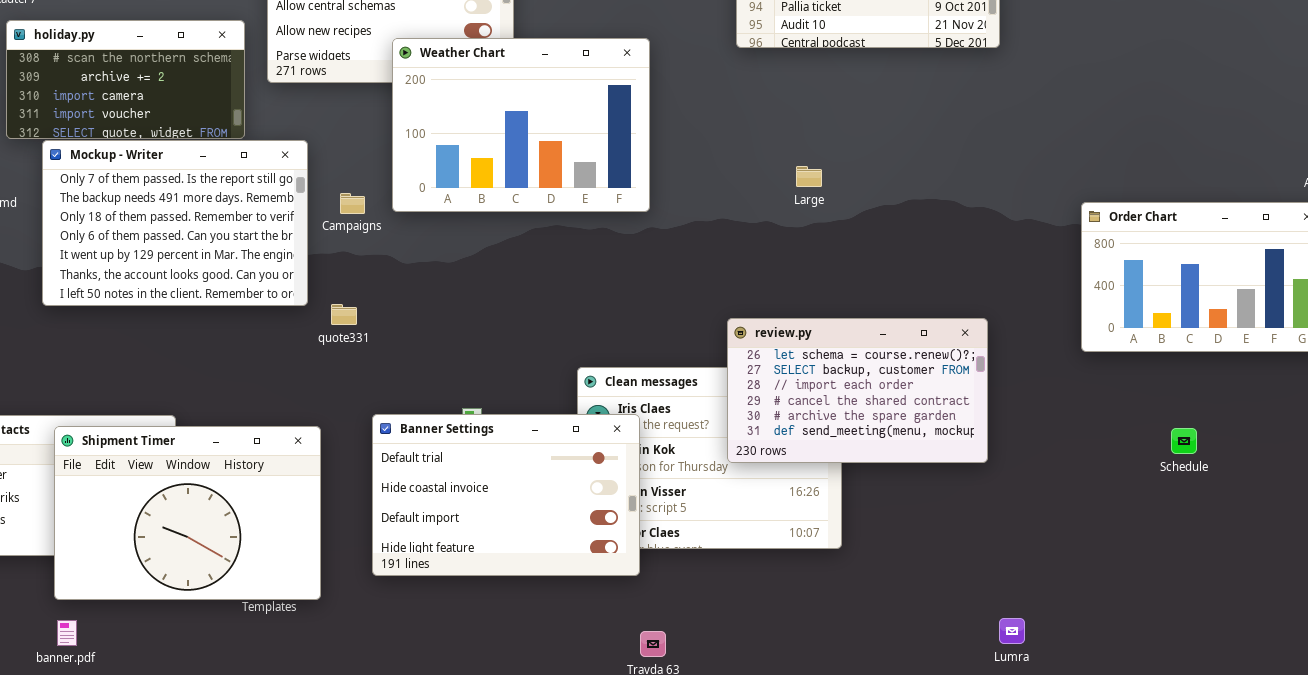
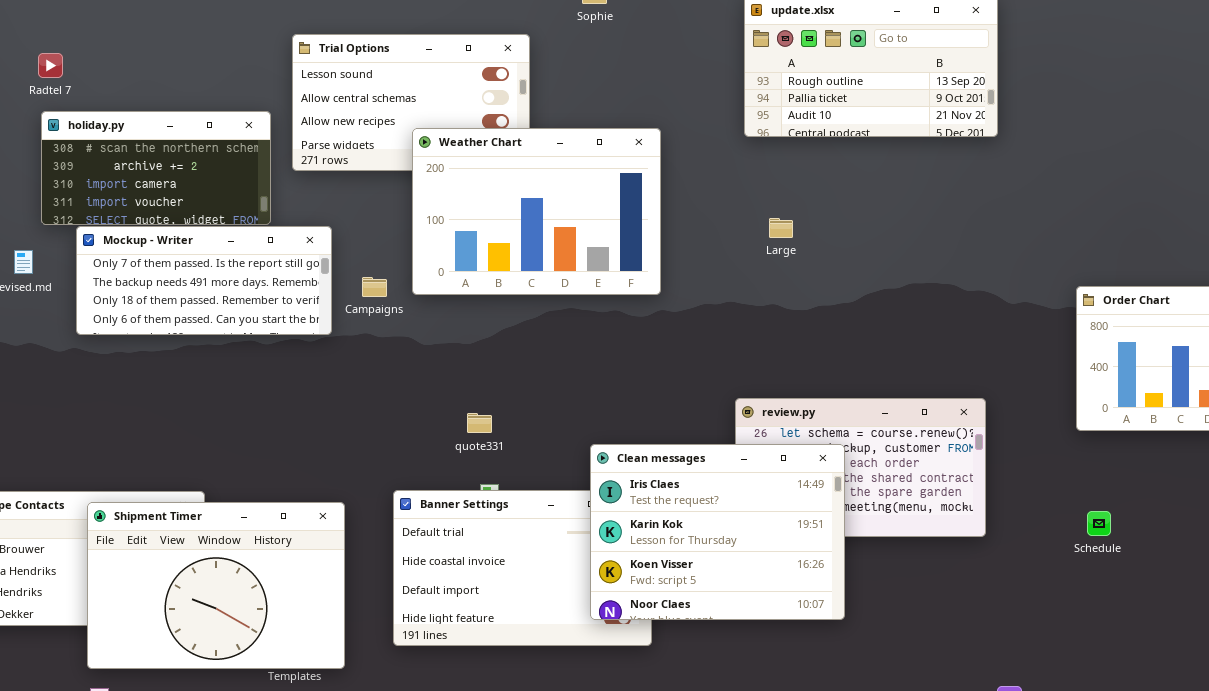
Mockup - Writer: [42,140,308,306] -> [76,226,332,335], resized
Large: [796,166,822,187] -> [769,218,793,238], moved
quote331: [331,304,357,325] -> [467,413,492,433], moved
Clean messages: [577,367,842,549] -> [590,444,845,620], raised
Schedule: [1171,428,1197,454] -> [1087,511,1111,536], moved

